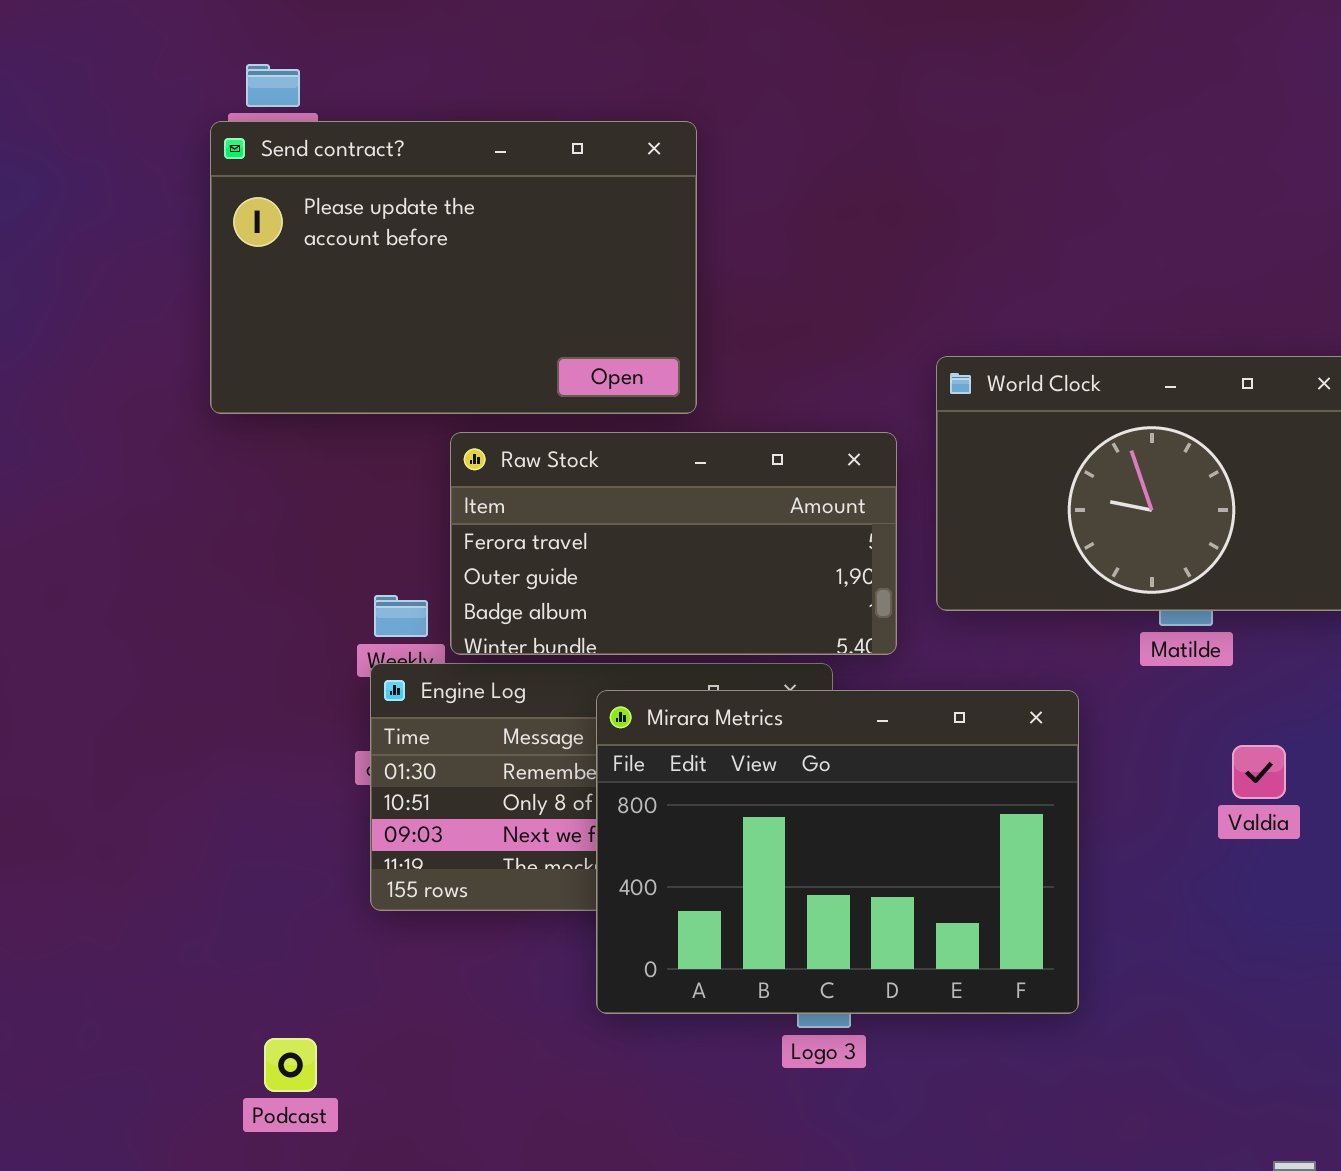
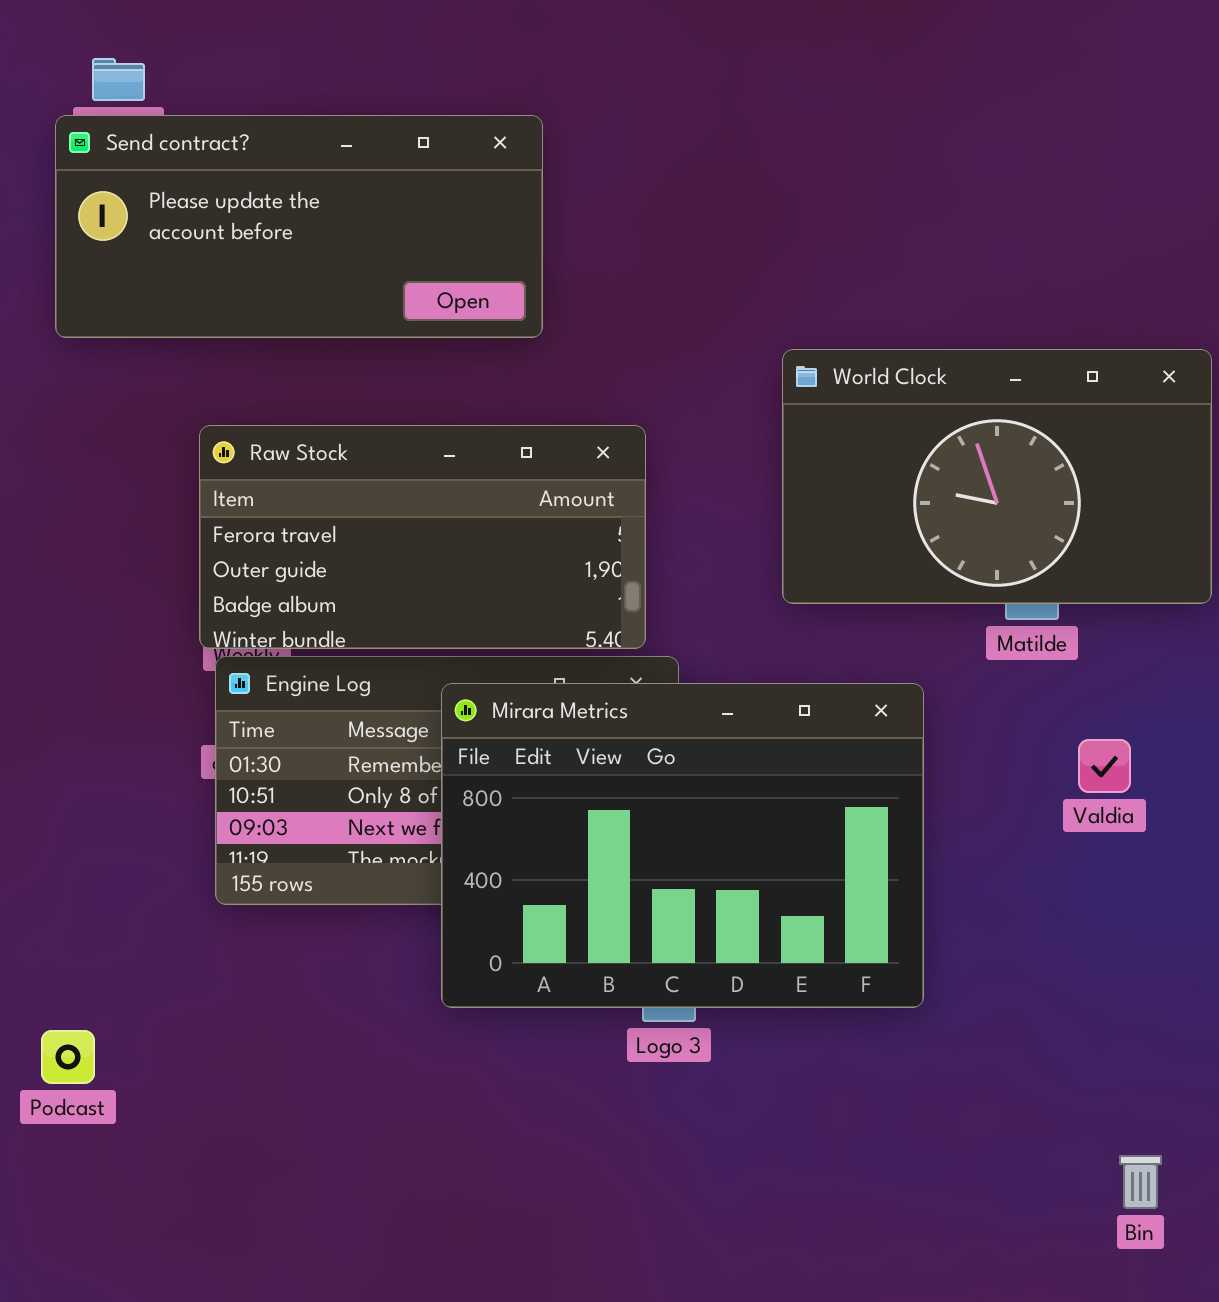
Send contract?: [210,121,697,414] -> [55,115,543,338], resized
Raw Stock: [450,432,897,655] -> [199,425,646,649], moved
Podcast: [264,1038,317,1092] -> [41,1030,95,1084], moved

